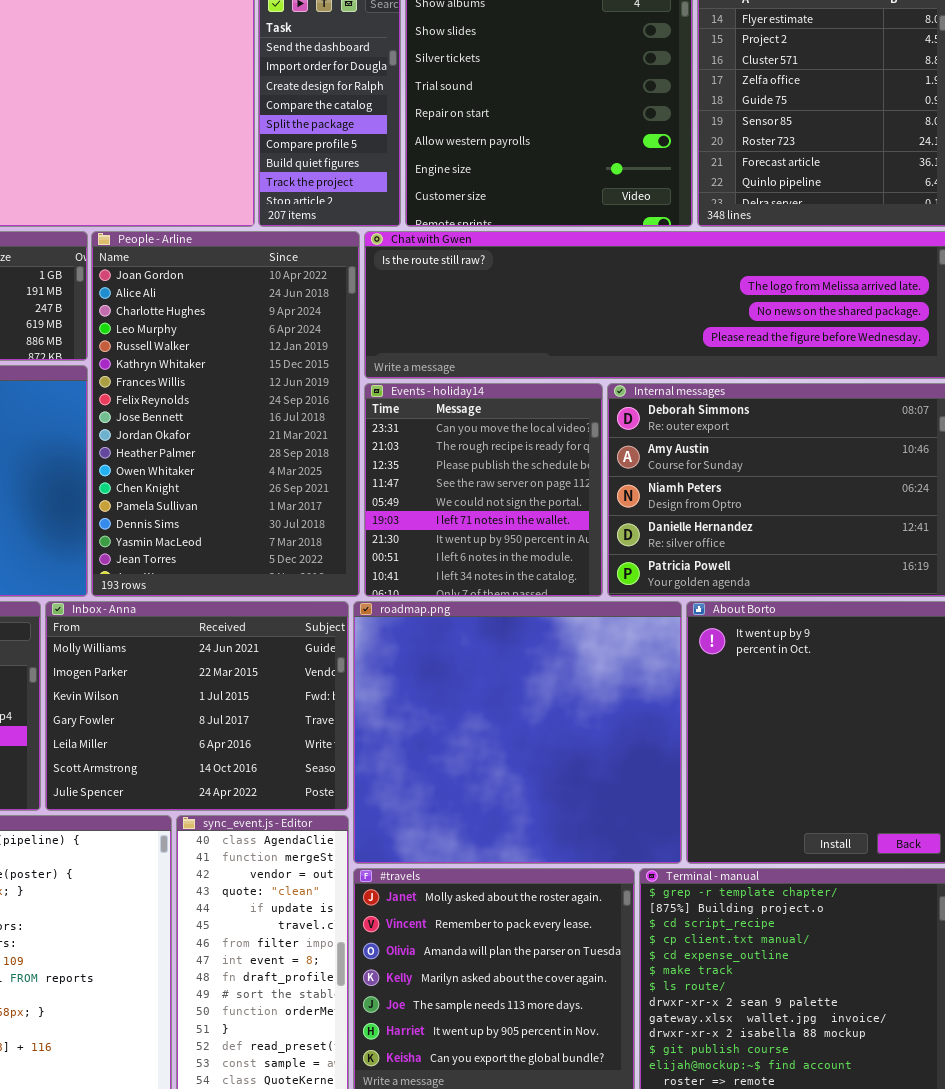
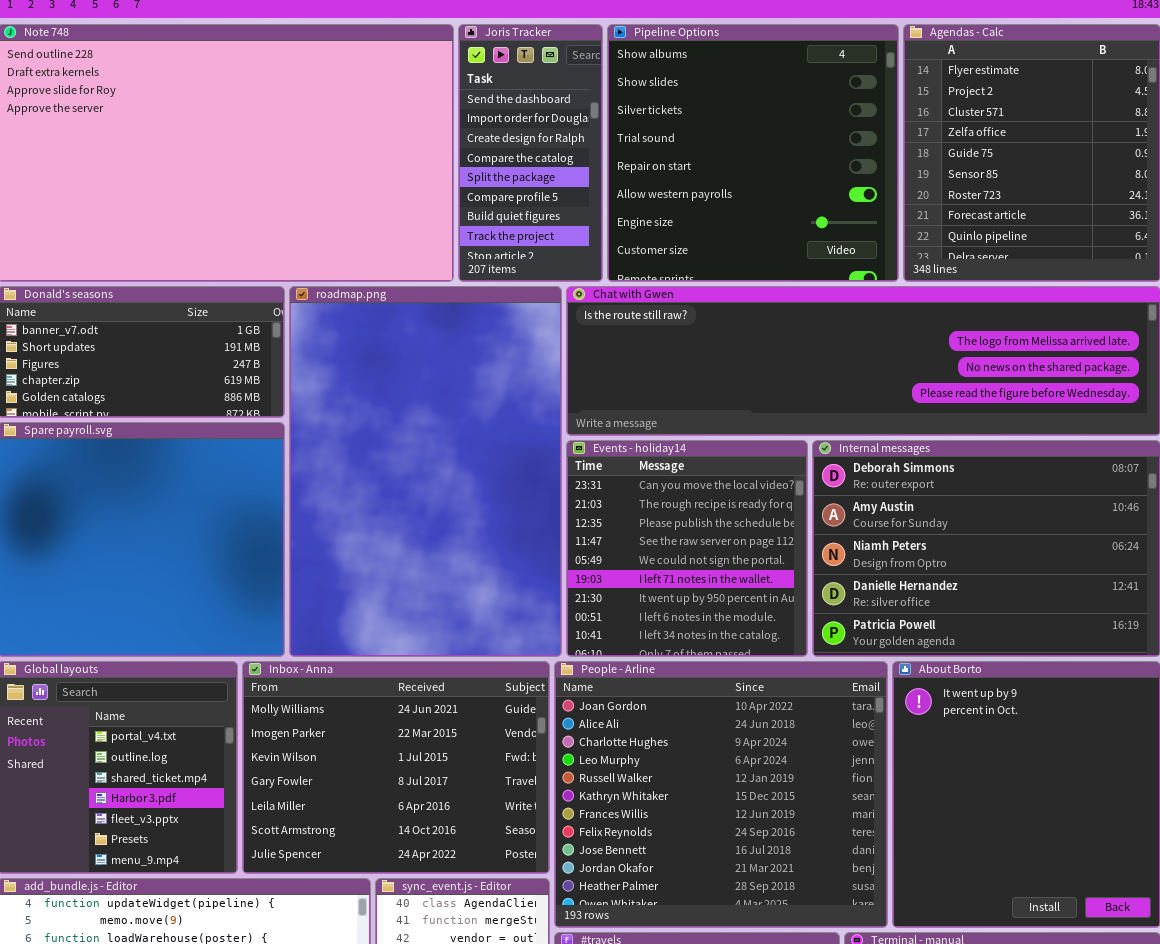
People - Arline: [91,231,360,597] -> [554,661,888,928], moved, resized
roadmap.png: [353,601,682,864] -> [289,286,562,657], moved, resized

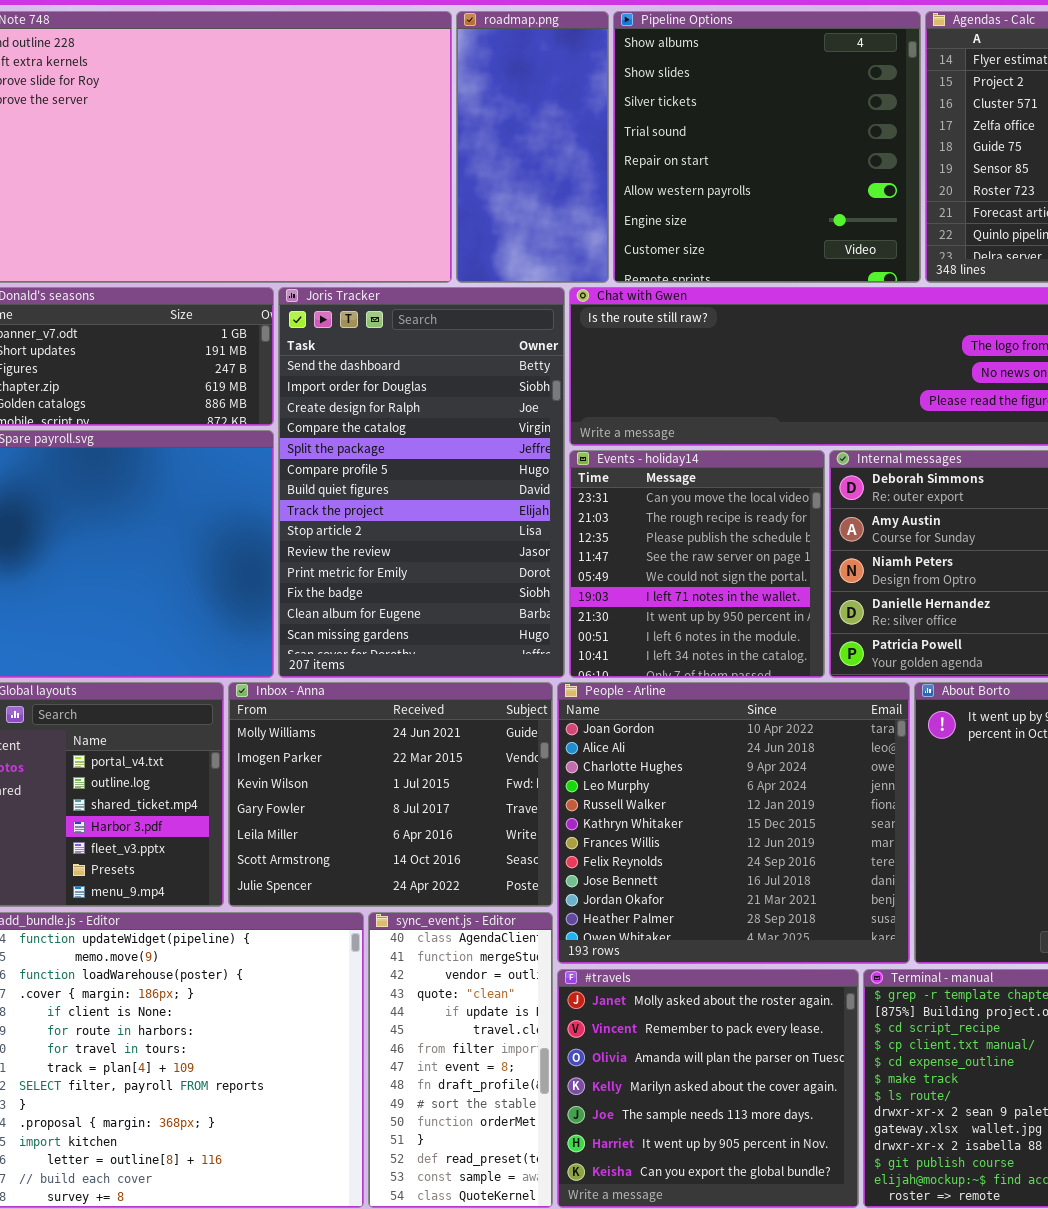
Joris Tracker: [458,24,603,282] -> [278,287,565,678], moved, resized
roadmap.png: [289,286,562,657] -> [456,11,609,283], moved, resized

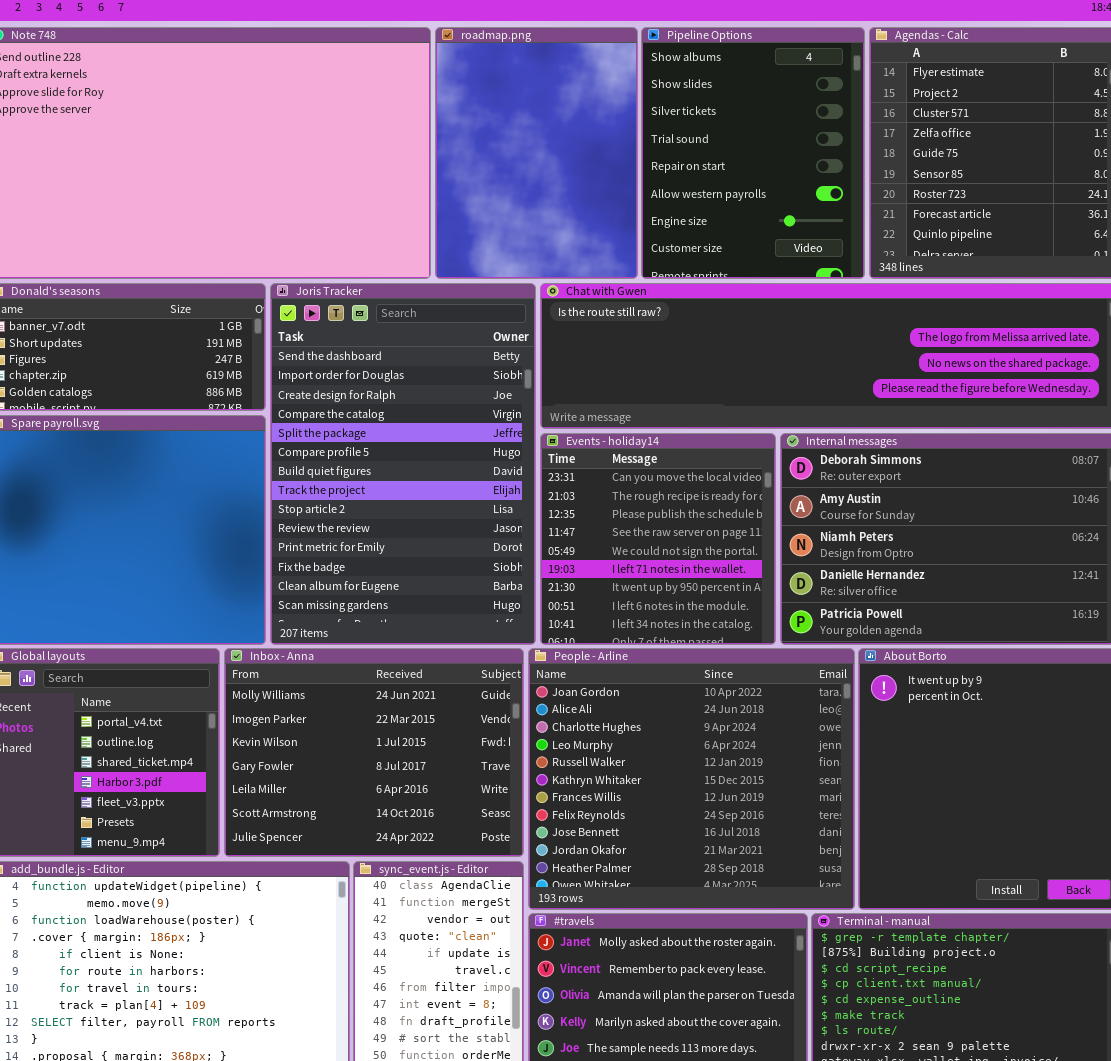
roadmap.png: [456,11,609,283] -> [435,27,638,279], resized
Pipeline Options: [613,11,921,283] -> [641,27,865,279], resized

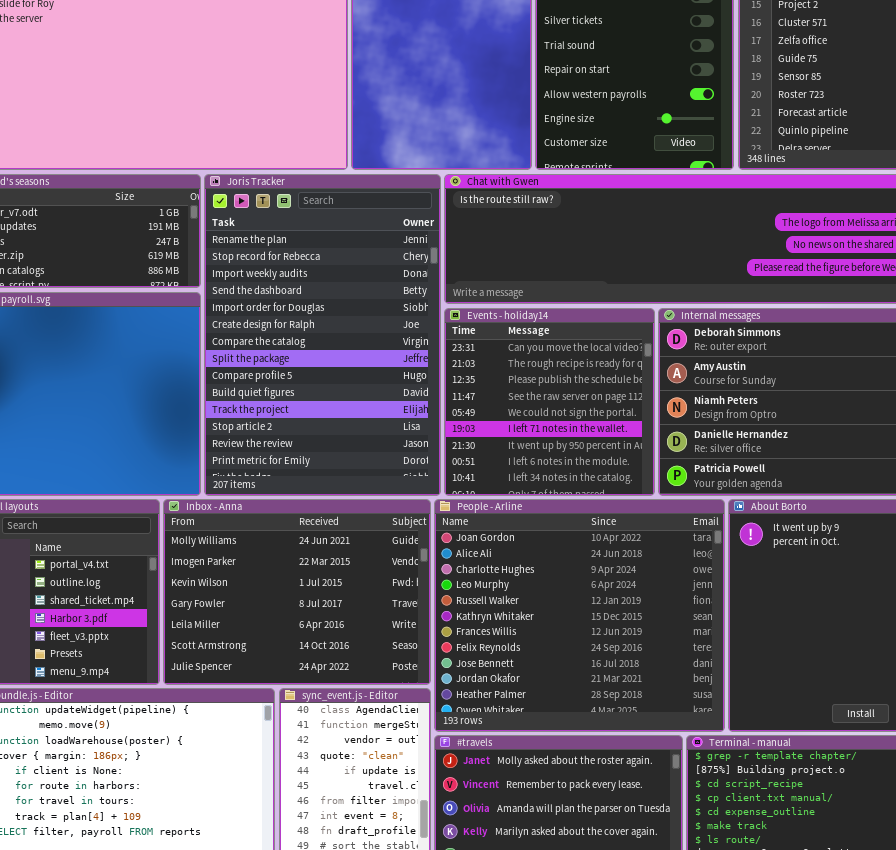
Joris Tracker: [270,283,536,645] -> [204,174,441,496], scrolled up 3 rows

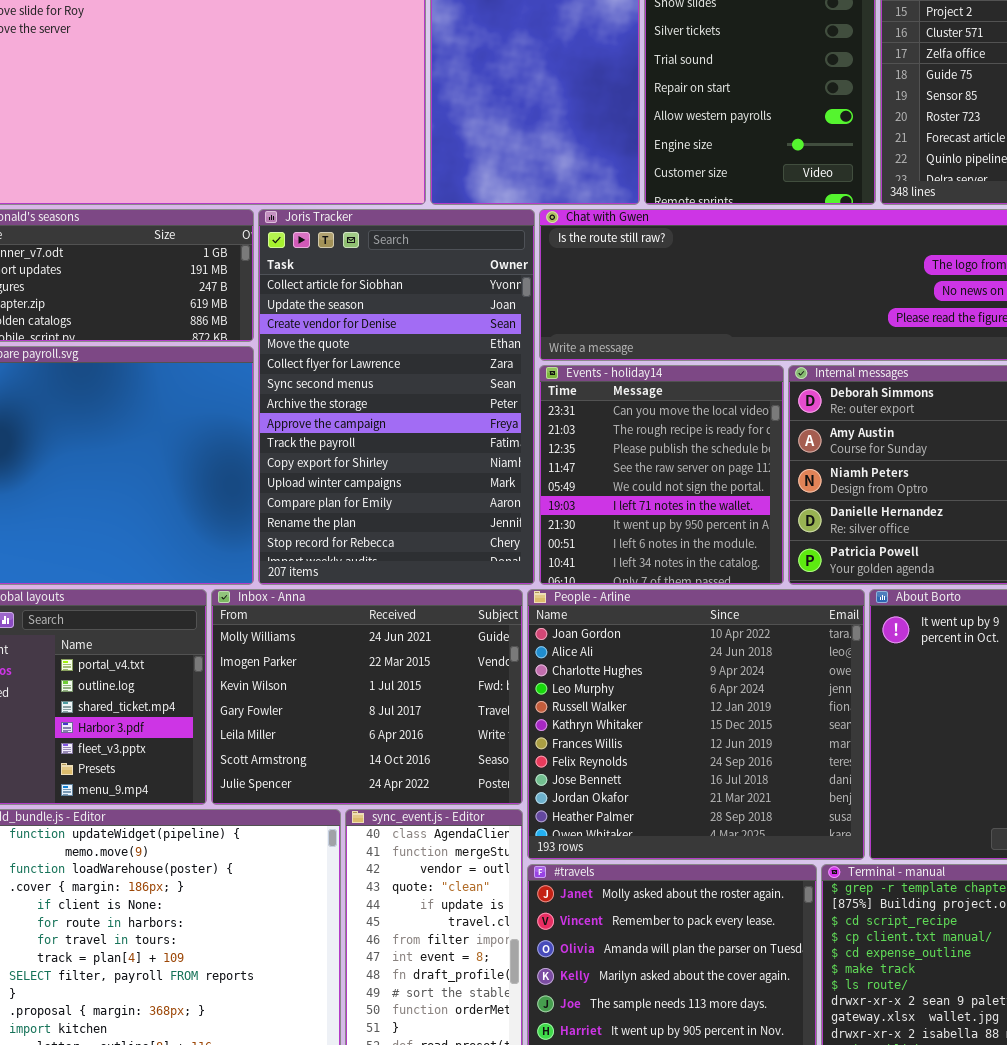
Joris Tracker: [204,174,441,496] -> [258,209,535,585], scrolled up 12 rows

